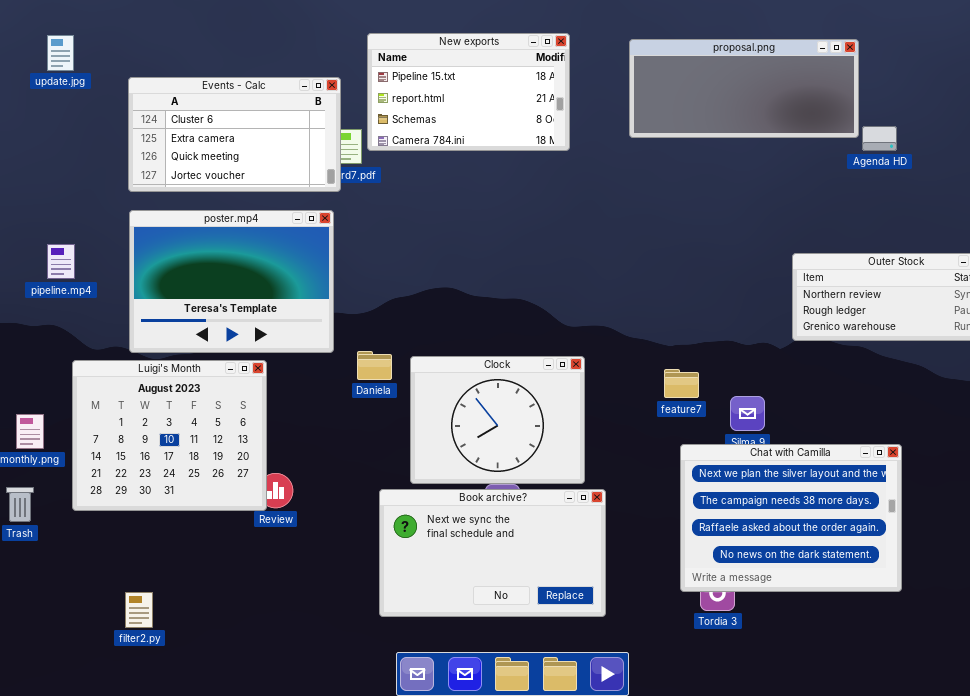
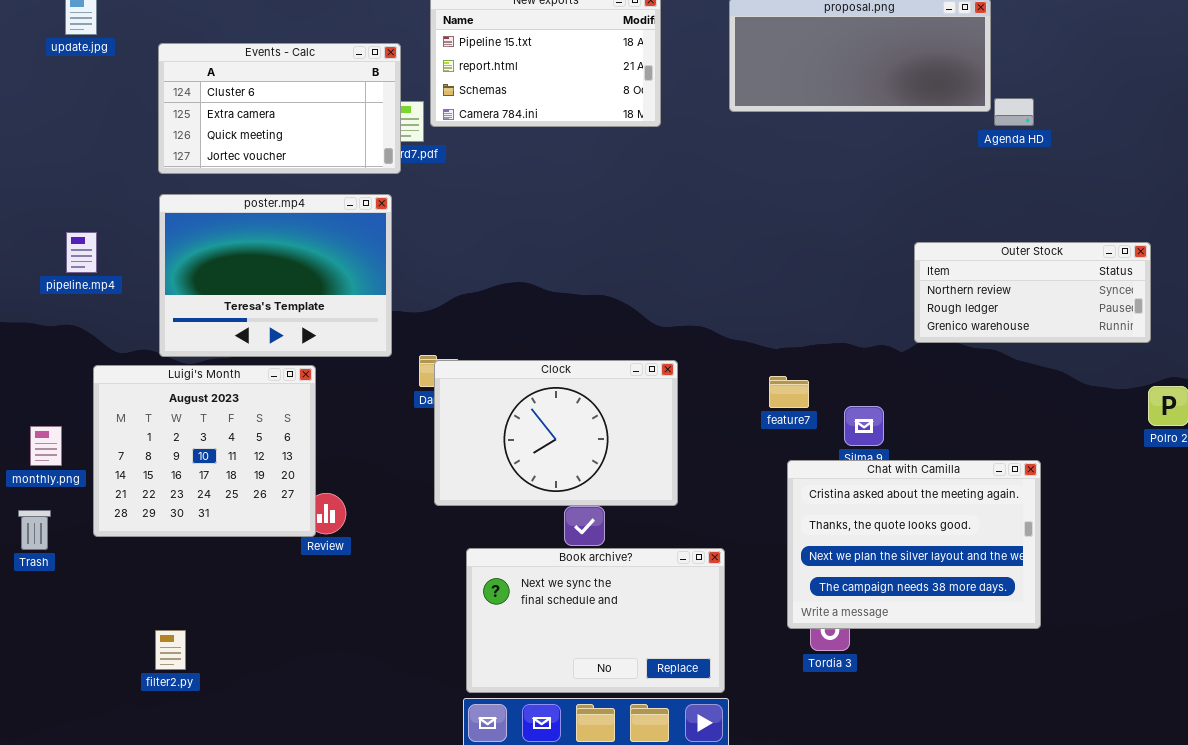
Clock: [410,356,585,484] -> [434,360,678,506], resized
Chat with Camilla: [680,444,902,592] -> [787,460,1041,629], scrolled up 2 rows
Book archive?: [379,489,606,617] -> [466,548,725,693], moved

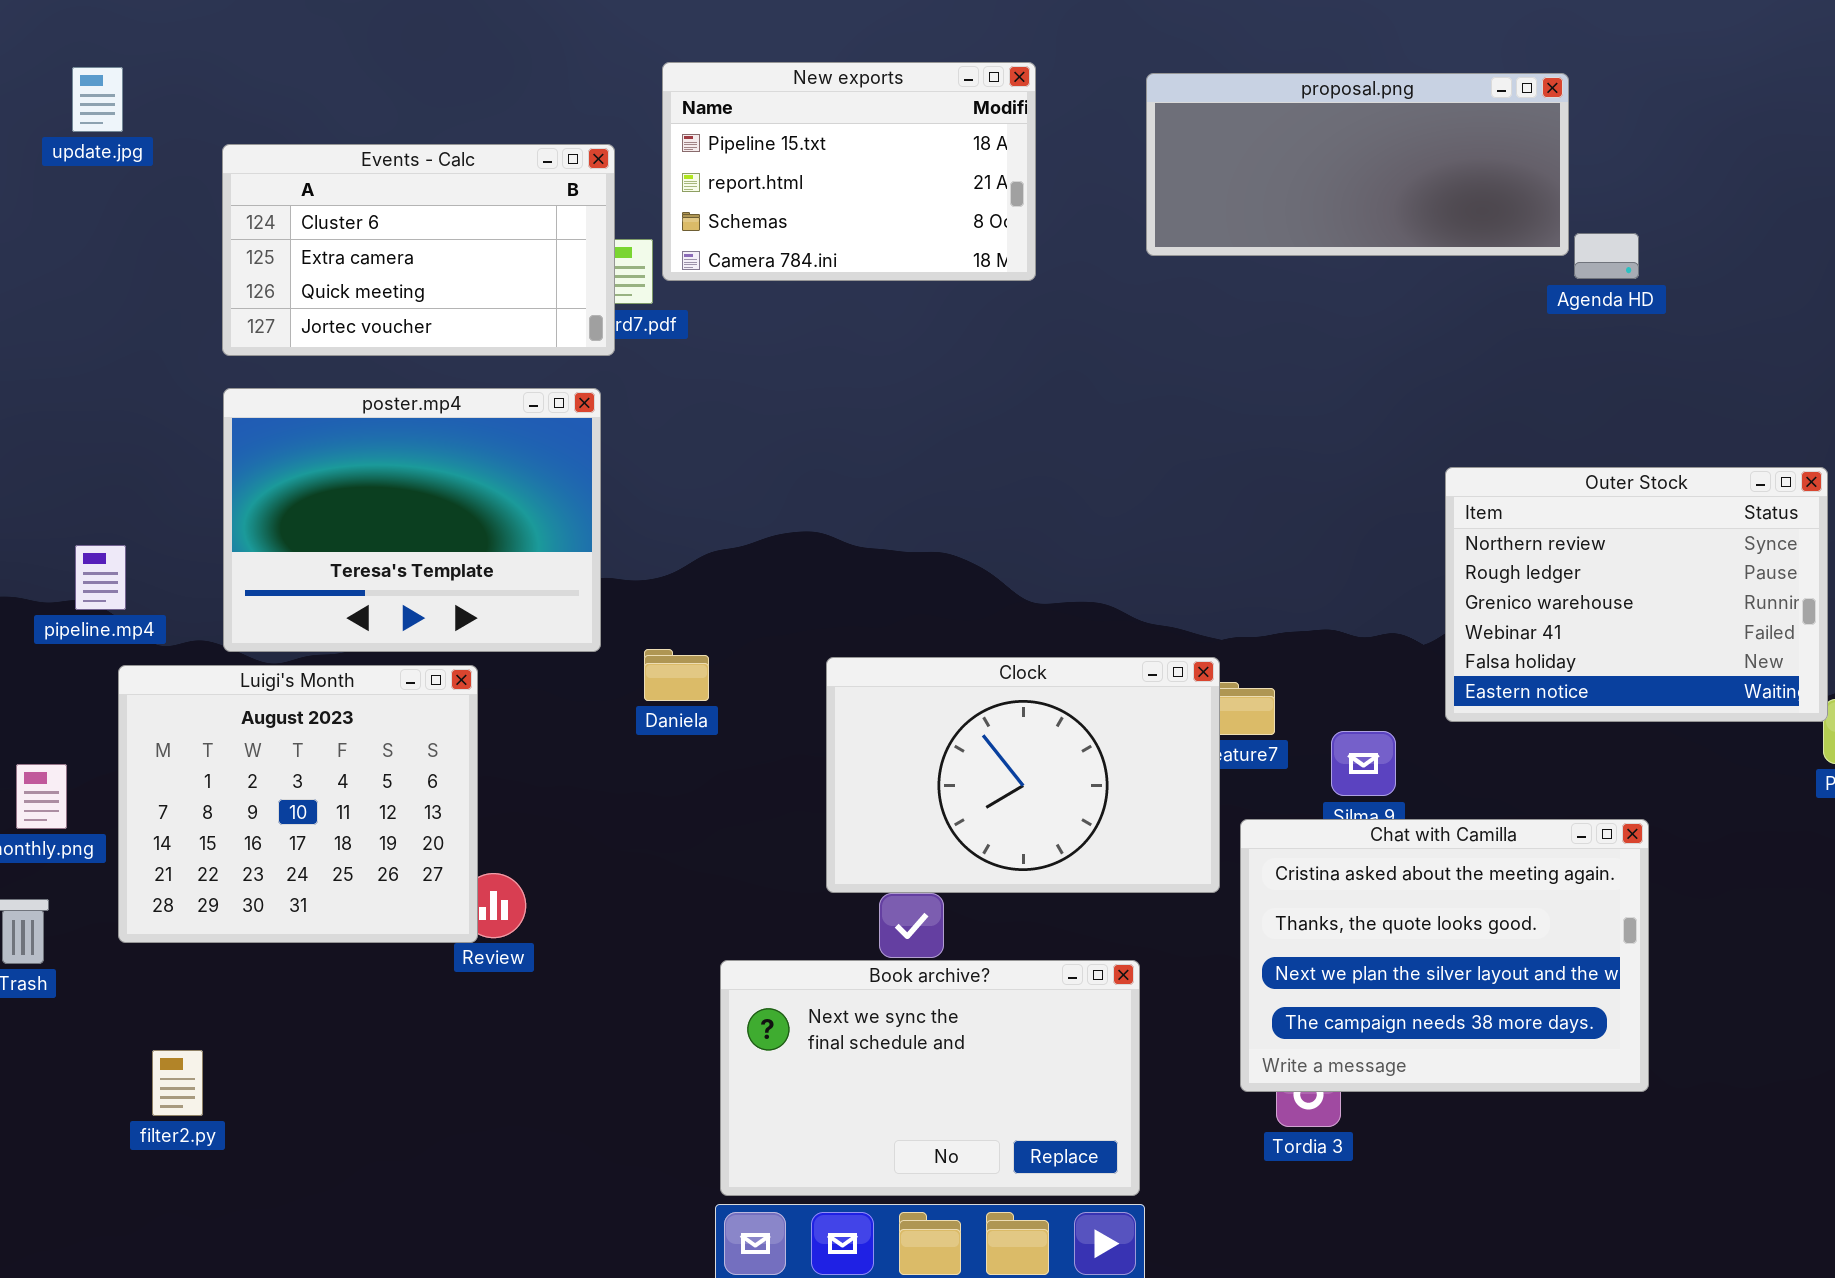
pipeline.mp4: [66,232,97,273] -> [75,545,126,610], moved
Outer Stock: [914,242,1151,343] -> [1445,467,1828,722], resized
Clock: [434,360,678,506] -> [826,657,1220,893], moved
filter2.py: [155,630,186,670] -> [152,1050,203,1116], moved

